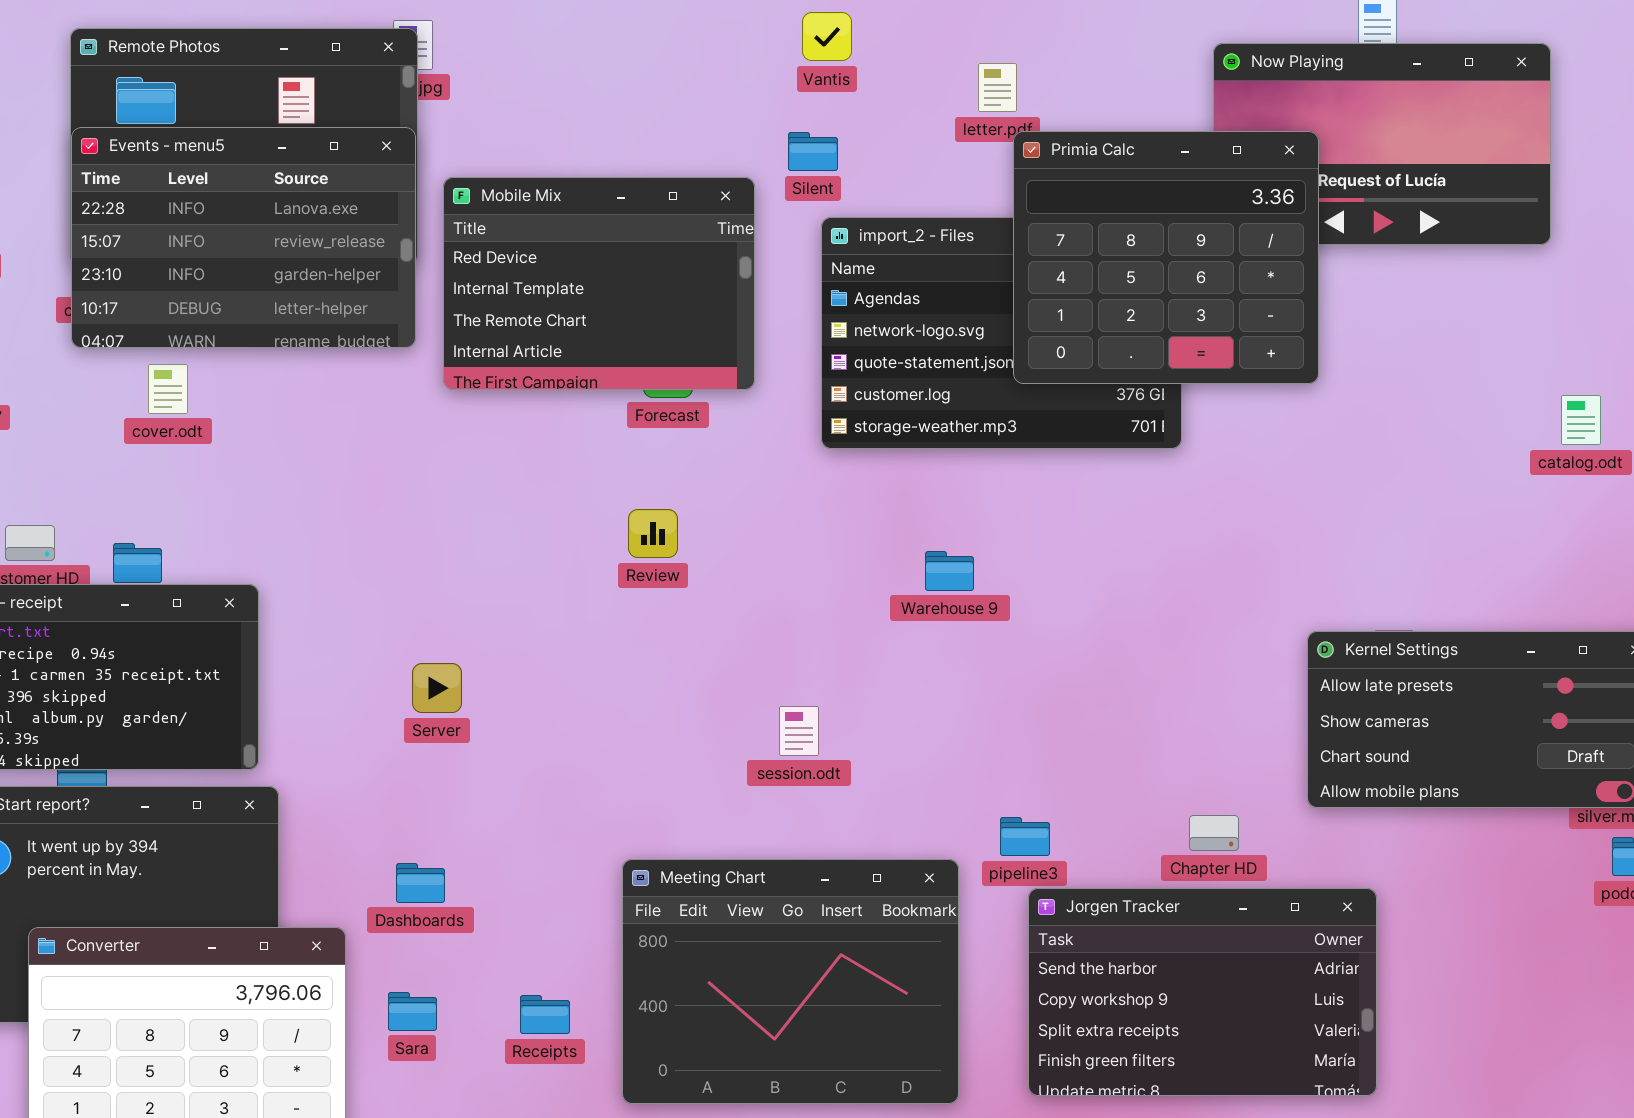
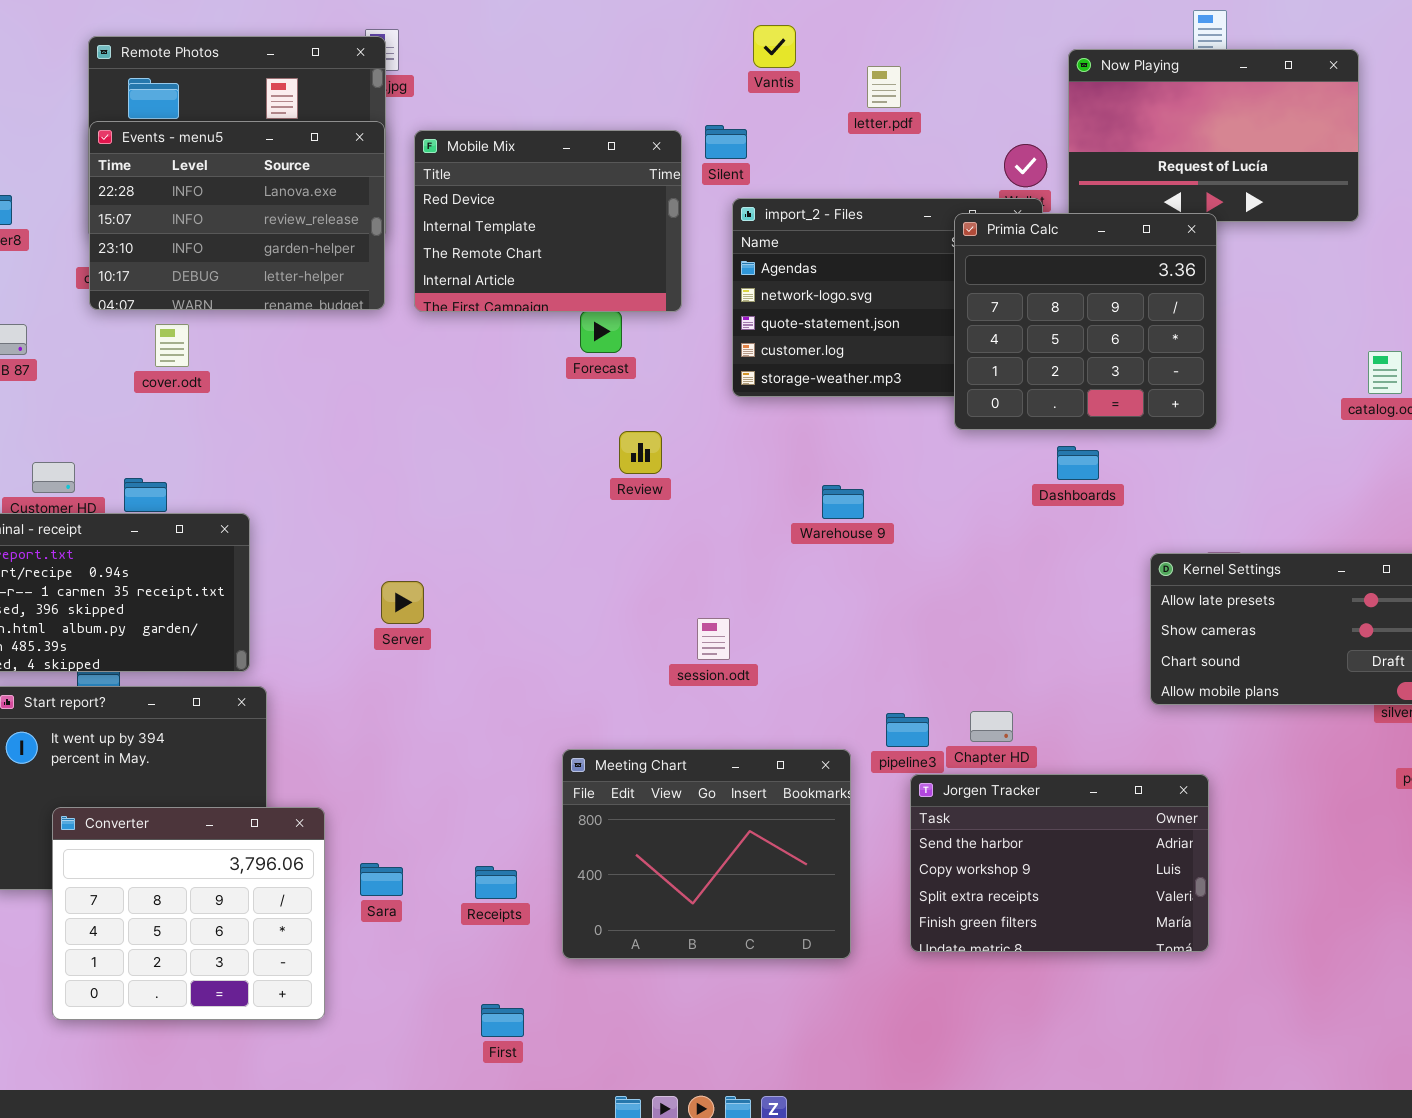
Vantis: [802,12,852,61] -> [753,25,796,68], moved
Primia Calc: [1013,131,1319,384] -> [954,213,1217,430], moved
Mobile Mix: [443,177,755,390] -> [414,130,682,312], moved
Review: [628,509,678,558] -> [619,431,662,474], moved
Chapter HD: [1189,815,1239,851] -> [970,711,1013,742], moved
Dashboards: [396,863,445,903] -> [1057,446,1099,480], moved

